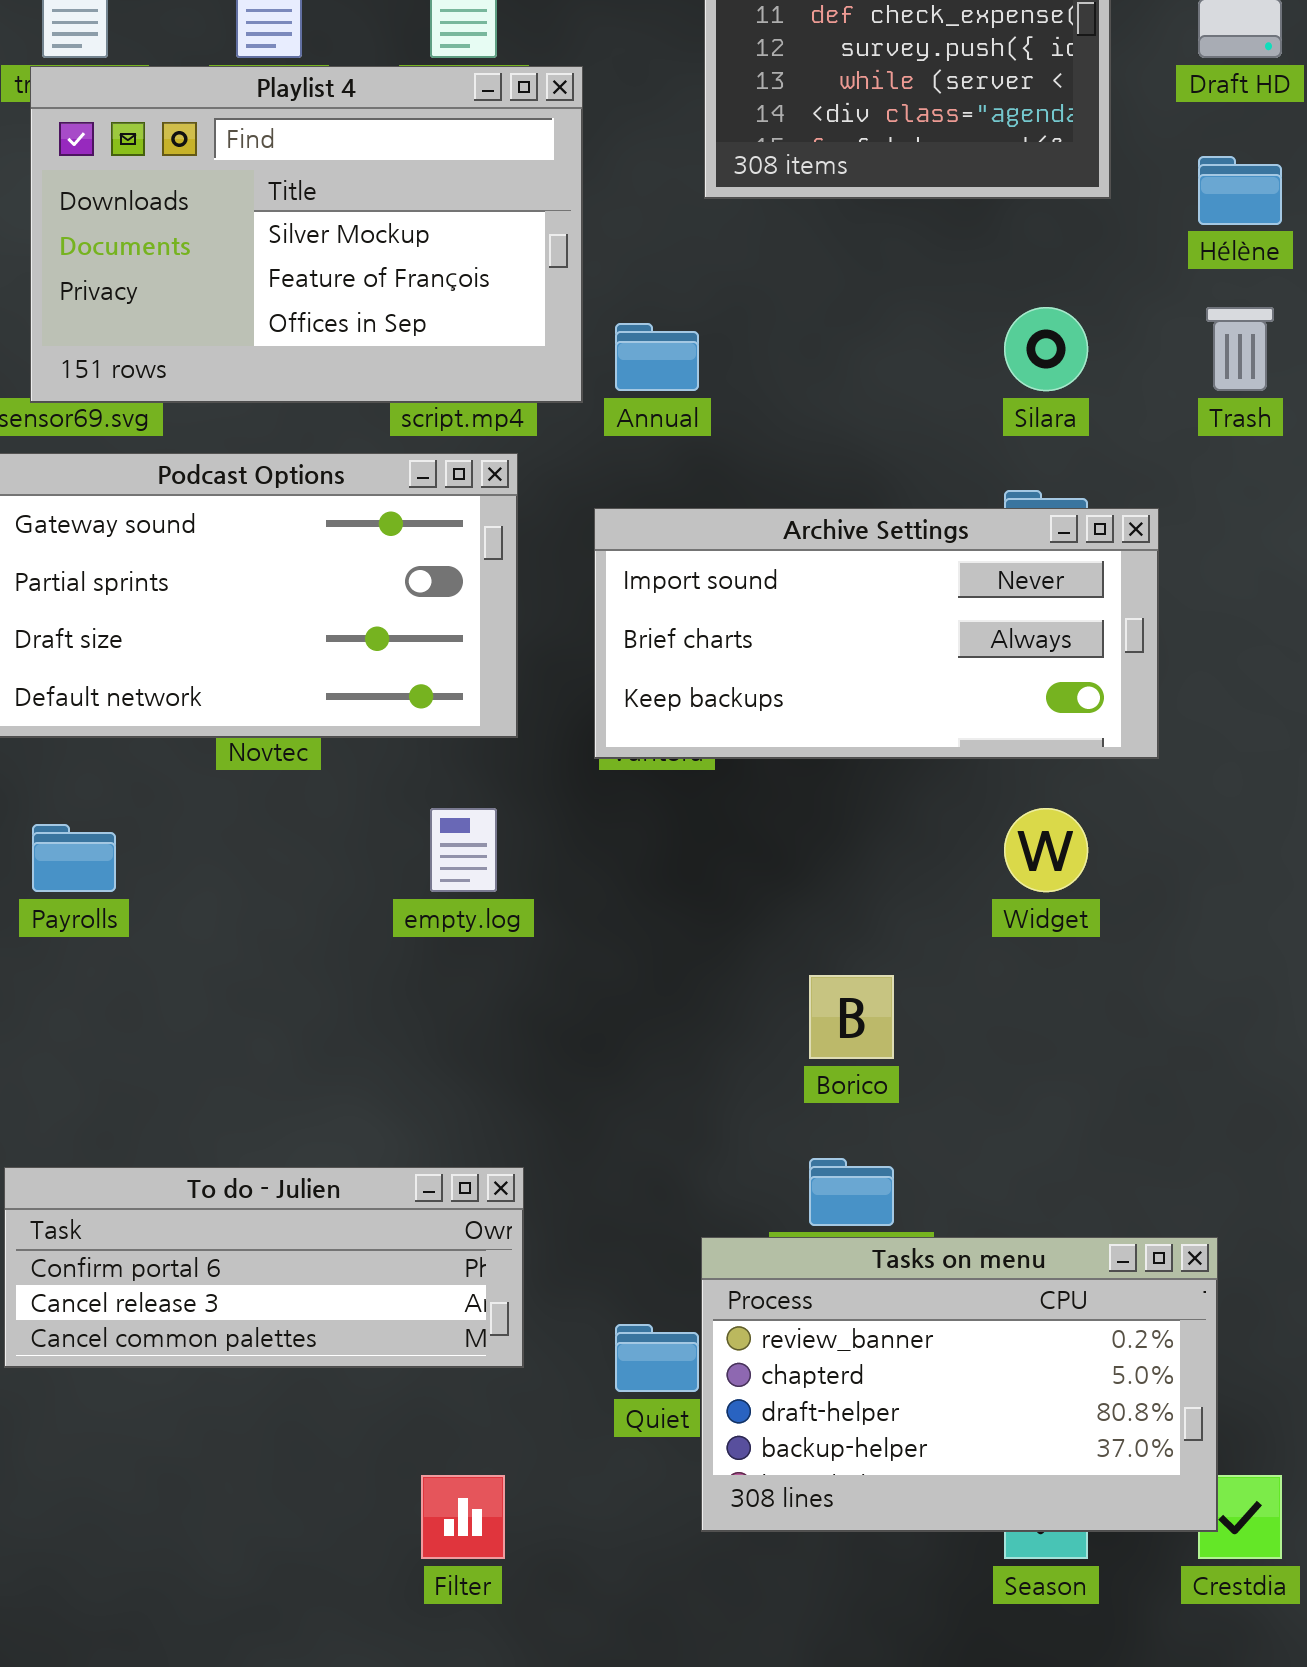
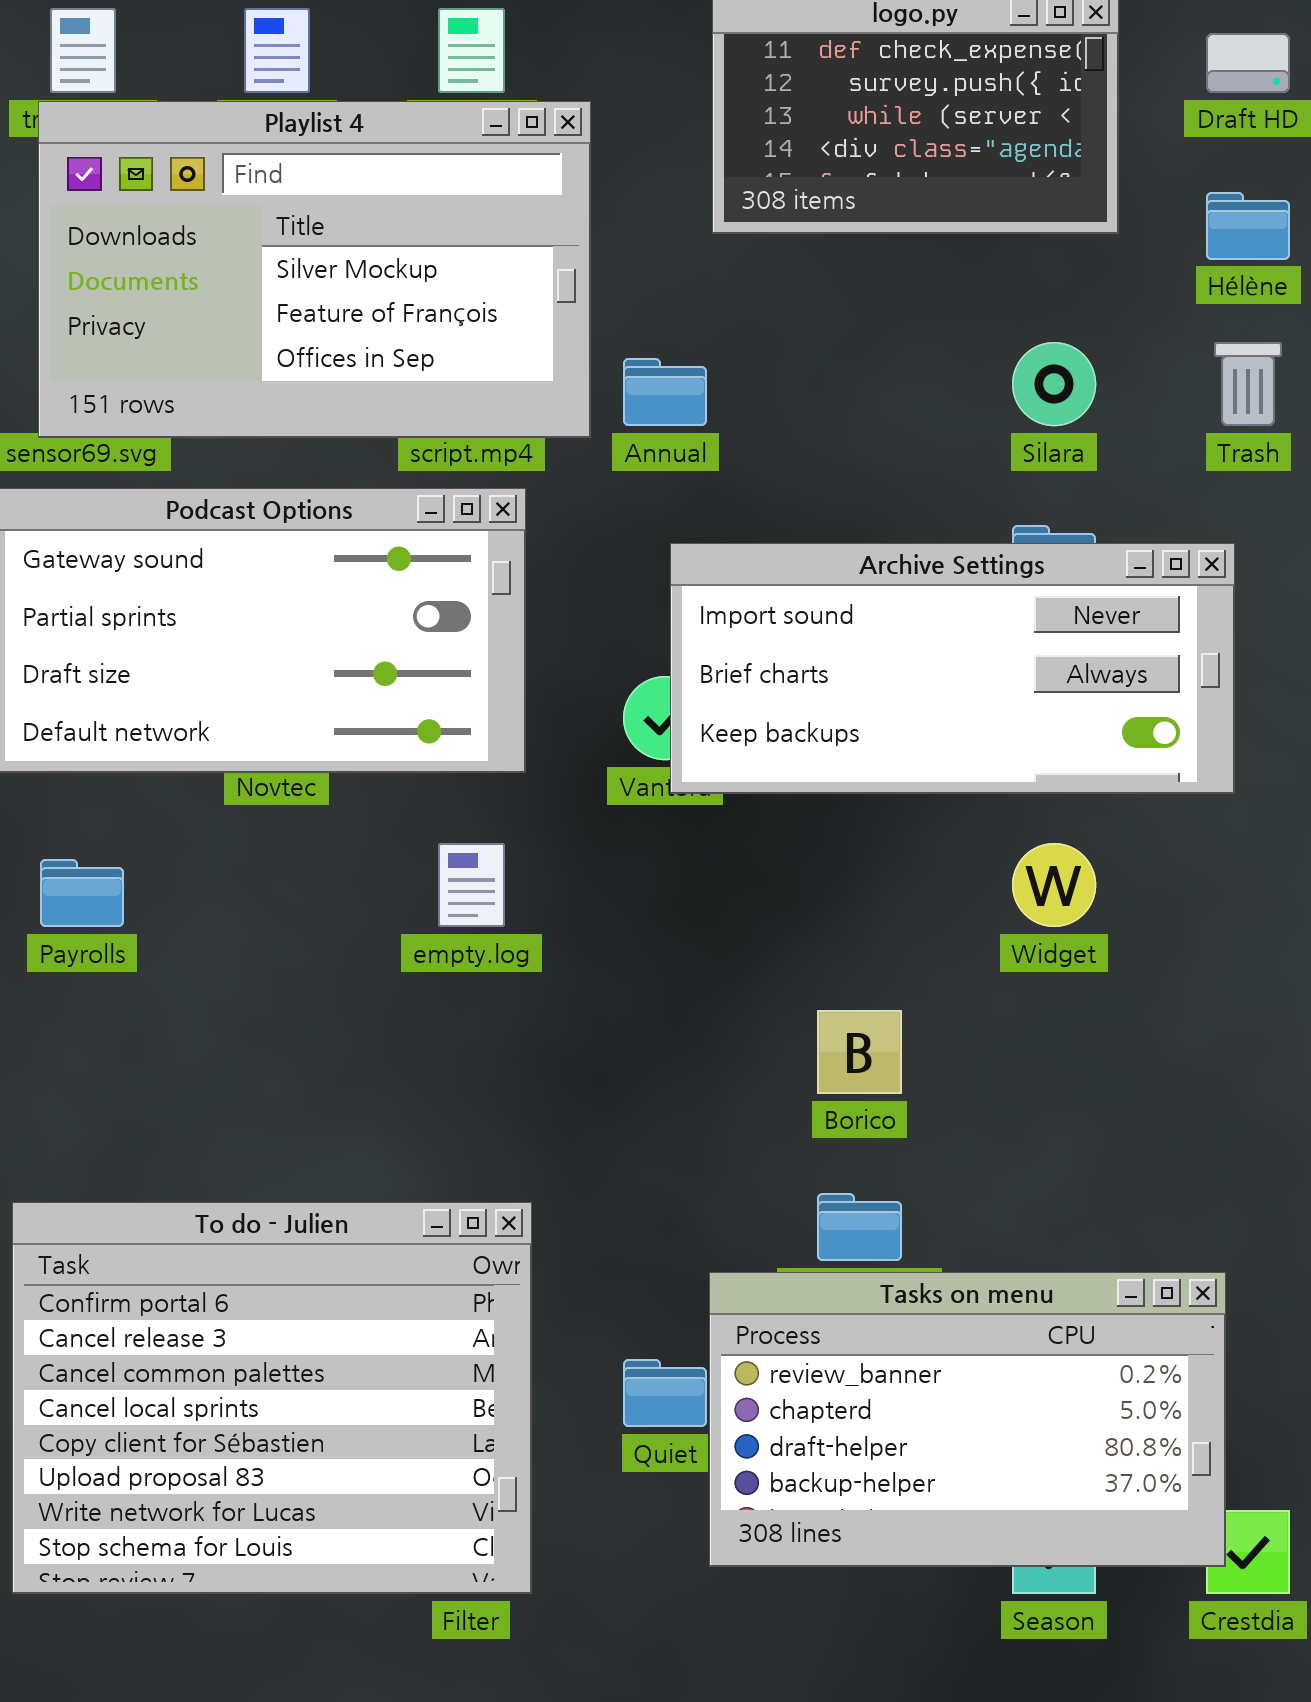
Archive Settings: [594,508,1159,759] -> [670,543,1235,794], moved
To do - Julien: [4,1167,524,1368] -> [12,1202,532,1594], resized

